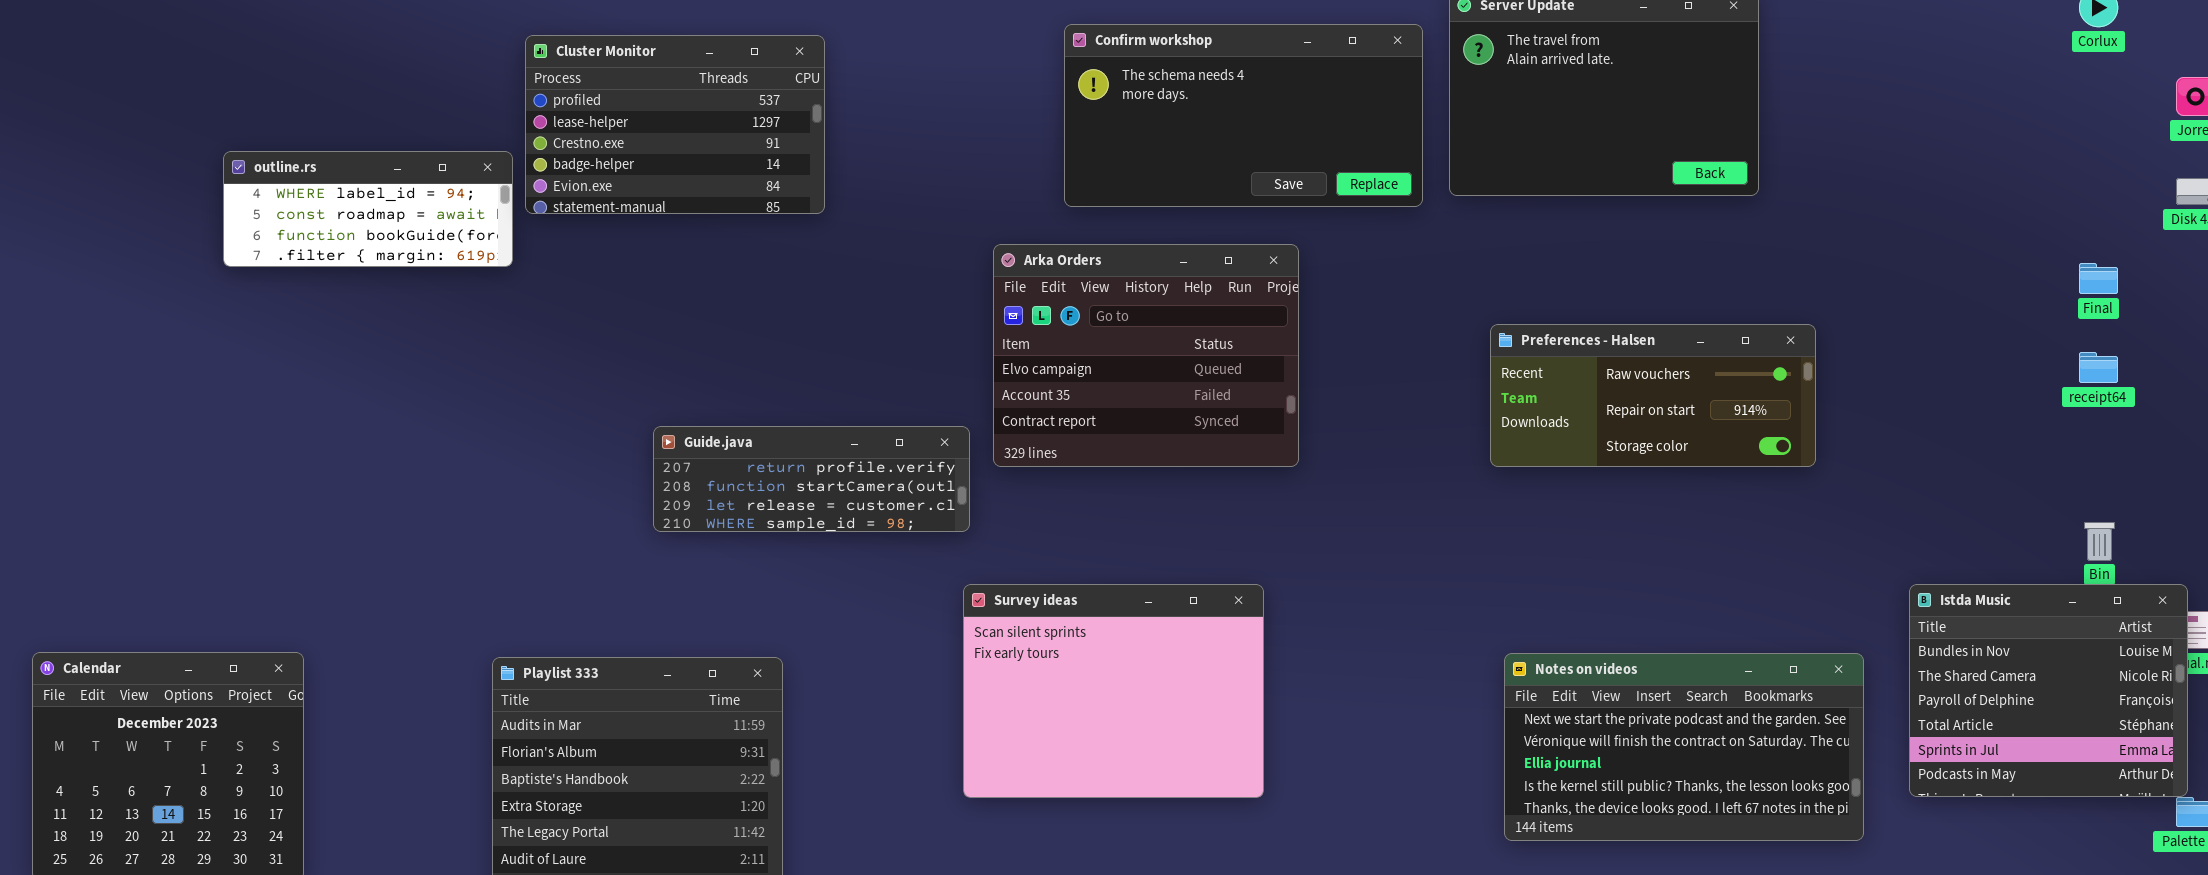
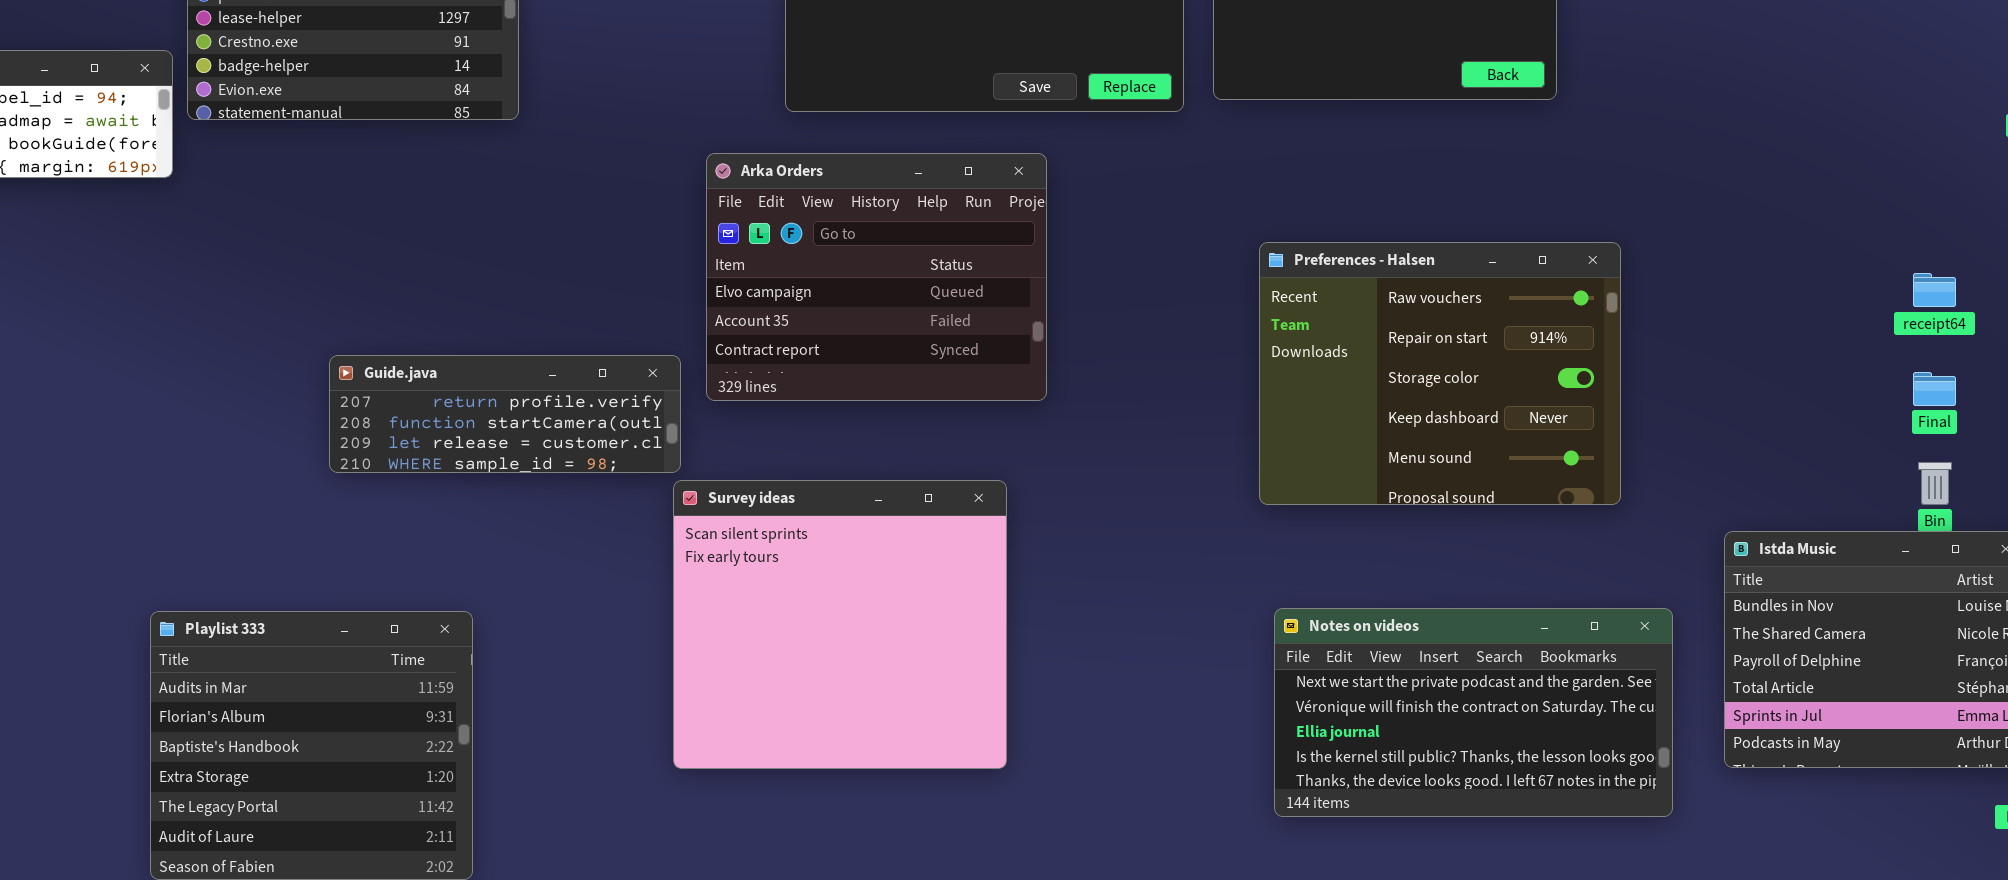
Final: [2079,263,2118,294] -> [1913,372,1956,406], moved
Preferences - Halsen: [1490,324,1816,467] -> [1259,242,1621,505], resized
Survey ideas: [963,584,1264,798] -> [673,480,1007,769], resized

